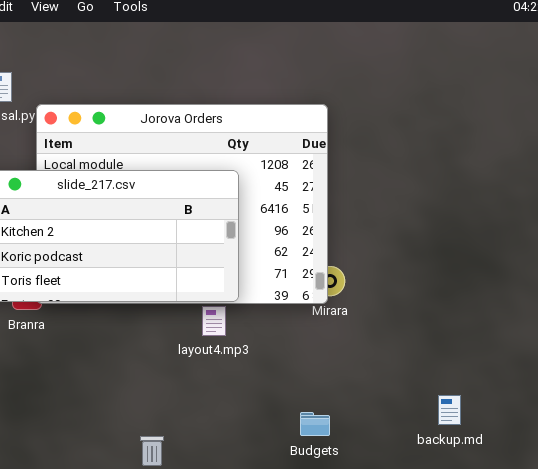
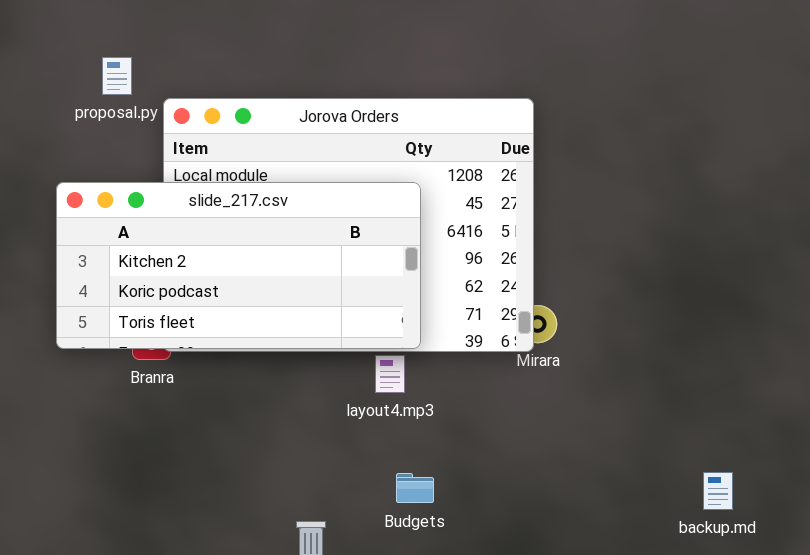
backup.md: [438,395,461,425] -> [703,472,733,510], moved
Budgets: [300,412,330,436] -> [396,473,434,503], moved

